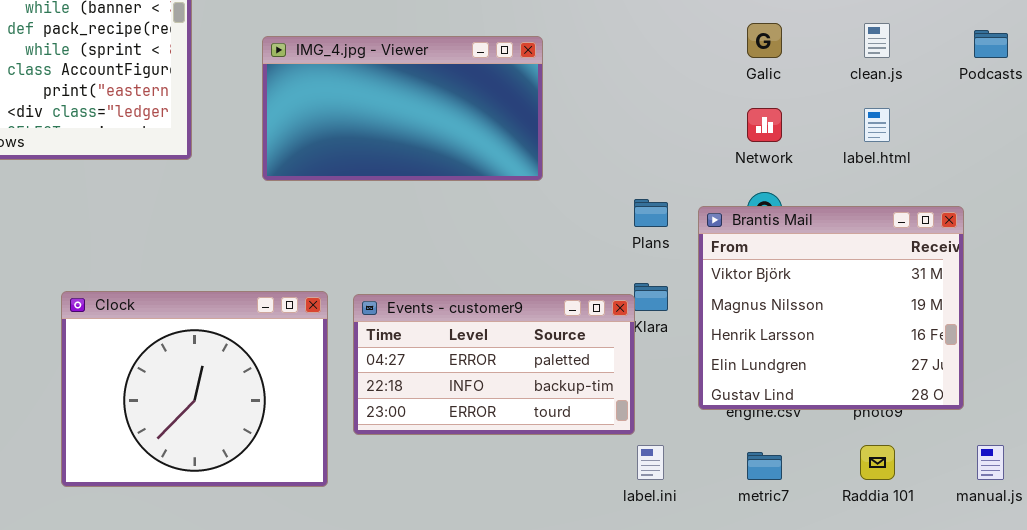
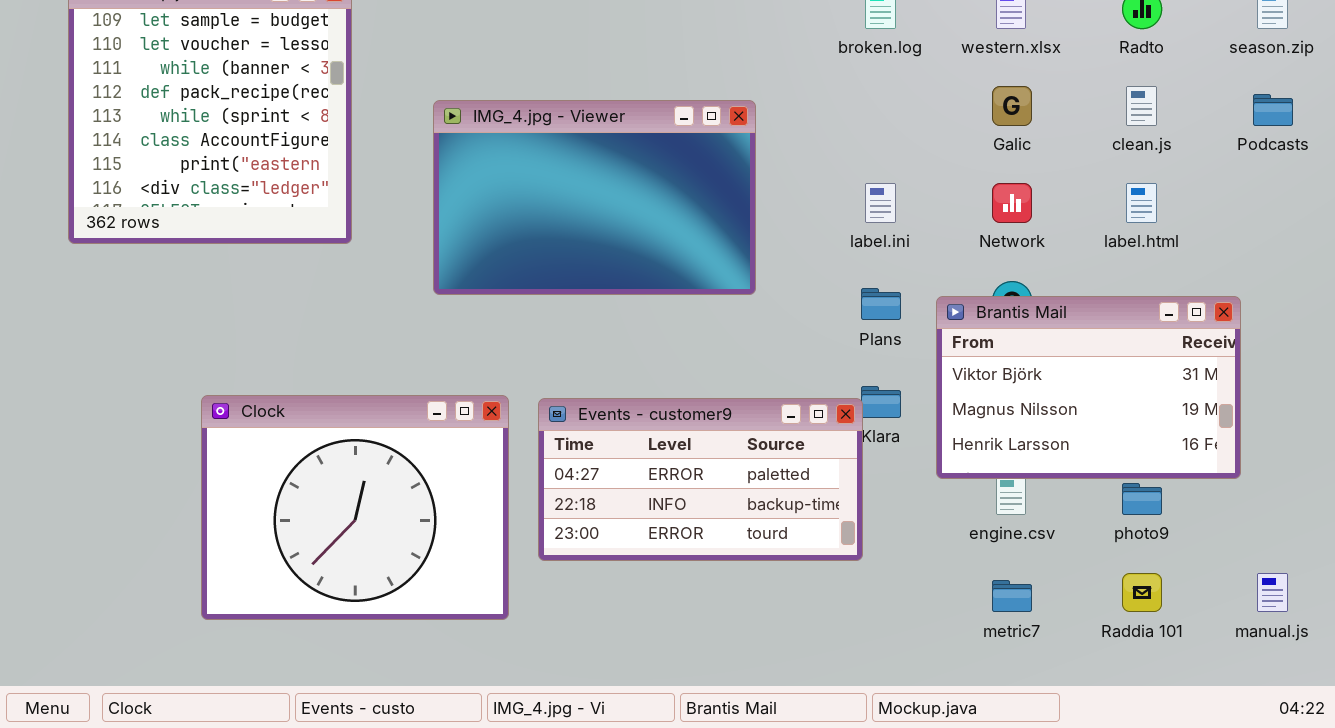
IMG_4.jpg - Viewer: [262,36,543,181] -> [433,100,756,295], resized
Brantis Mail: [698,206,964,410] -> [936,296,1241,479], resized
label.ini: [637,445,664,480] -> [865,183,896,223], moved

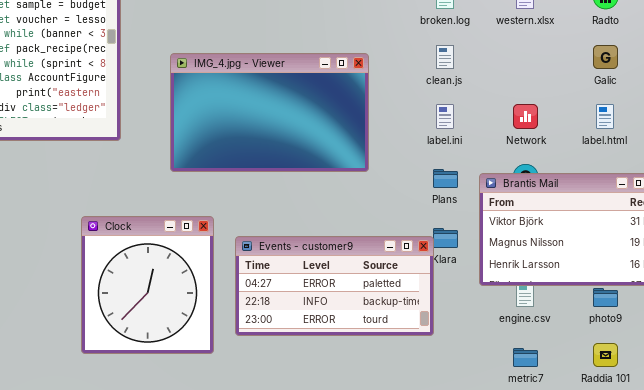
Galic: [992,86,1032,126] -> [593,45,618,69], moved
clean.js: [1126,86,1157,126] -> [436,45,454,69], moved
Clock: [201,395,509,620] -> [81,216,214,354], moved, resized

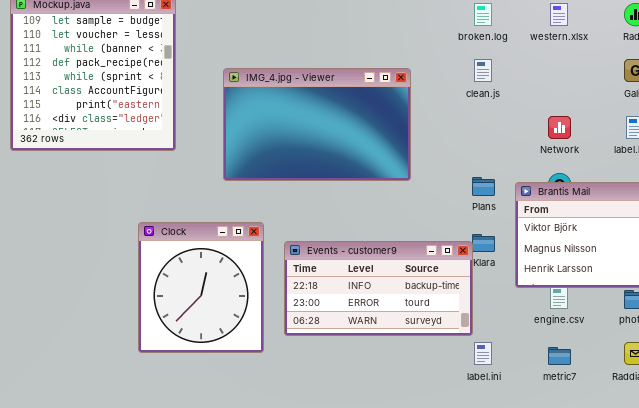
label.ini: [436,104,454,129] -> [474,342,492,365], moved
Events - customer9: [235,236,434,336] -> [284,241,473,336], scrolled down 1 row

